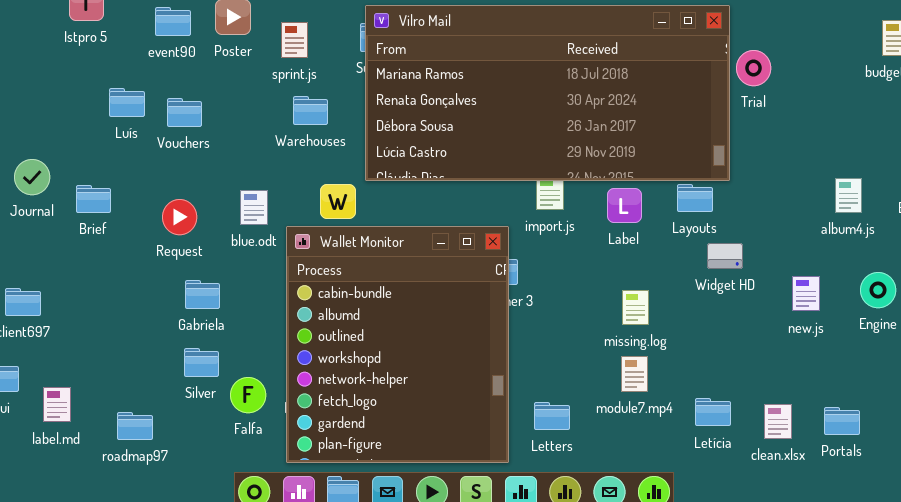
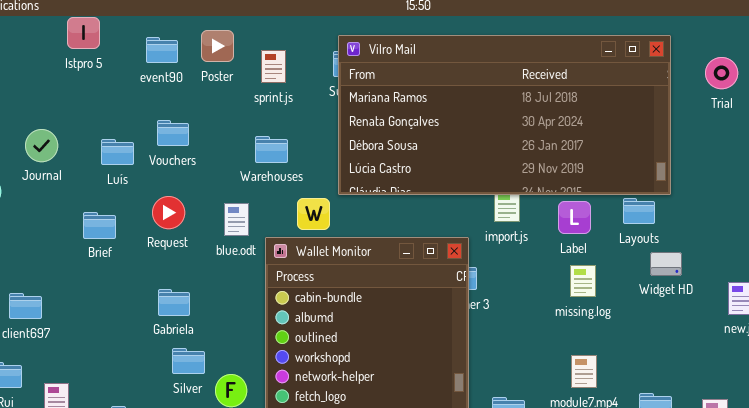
Trial: [736,50,771,86] -> [705,57,738,89], moved
Luís: [109,88,145,117] -> [101,139,134,165], moved
Warehouses: [293,96,328,125] -> [255,136,288,163], moved
Journal: [14,159,50,195] -> [25,129,58,162], moved
Brief: [76,185,111,213] -> [83,212,116,239], moved
Request: [162,199,197,235] -> [152,196,185,229], moved
Gabriela: [185,280,220,309] -> [158,289,190,316], moved
missing.log: [622,290,649,325] -> [570,265,596,297], moved

